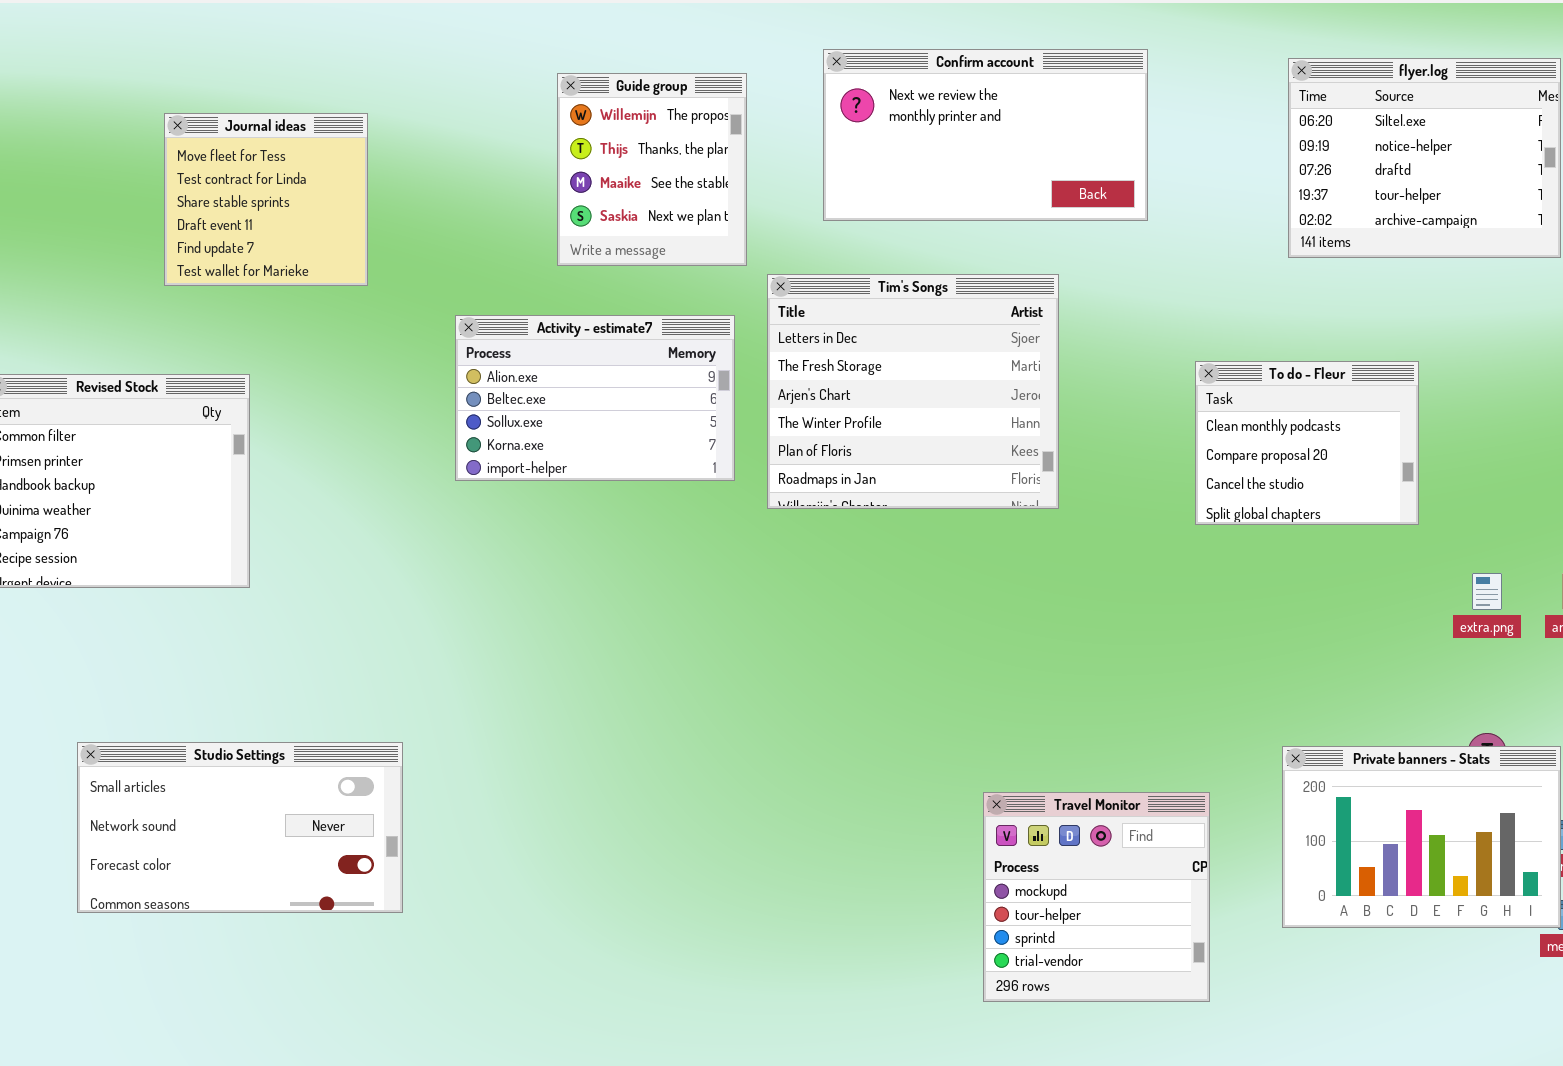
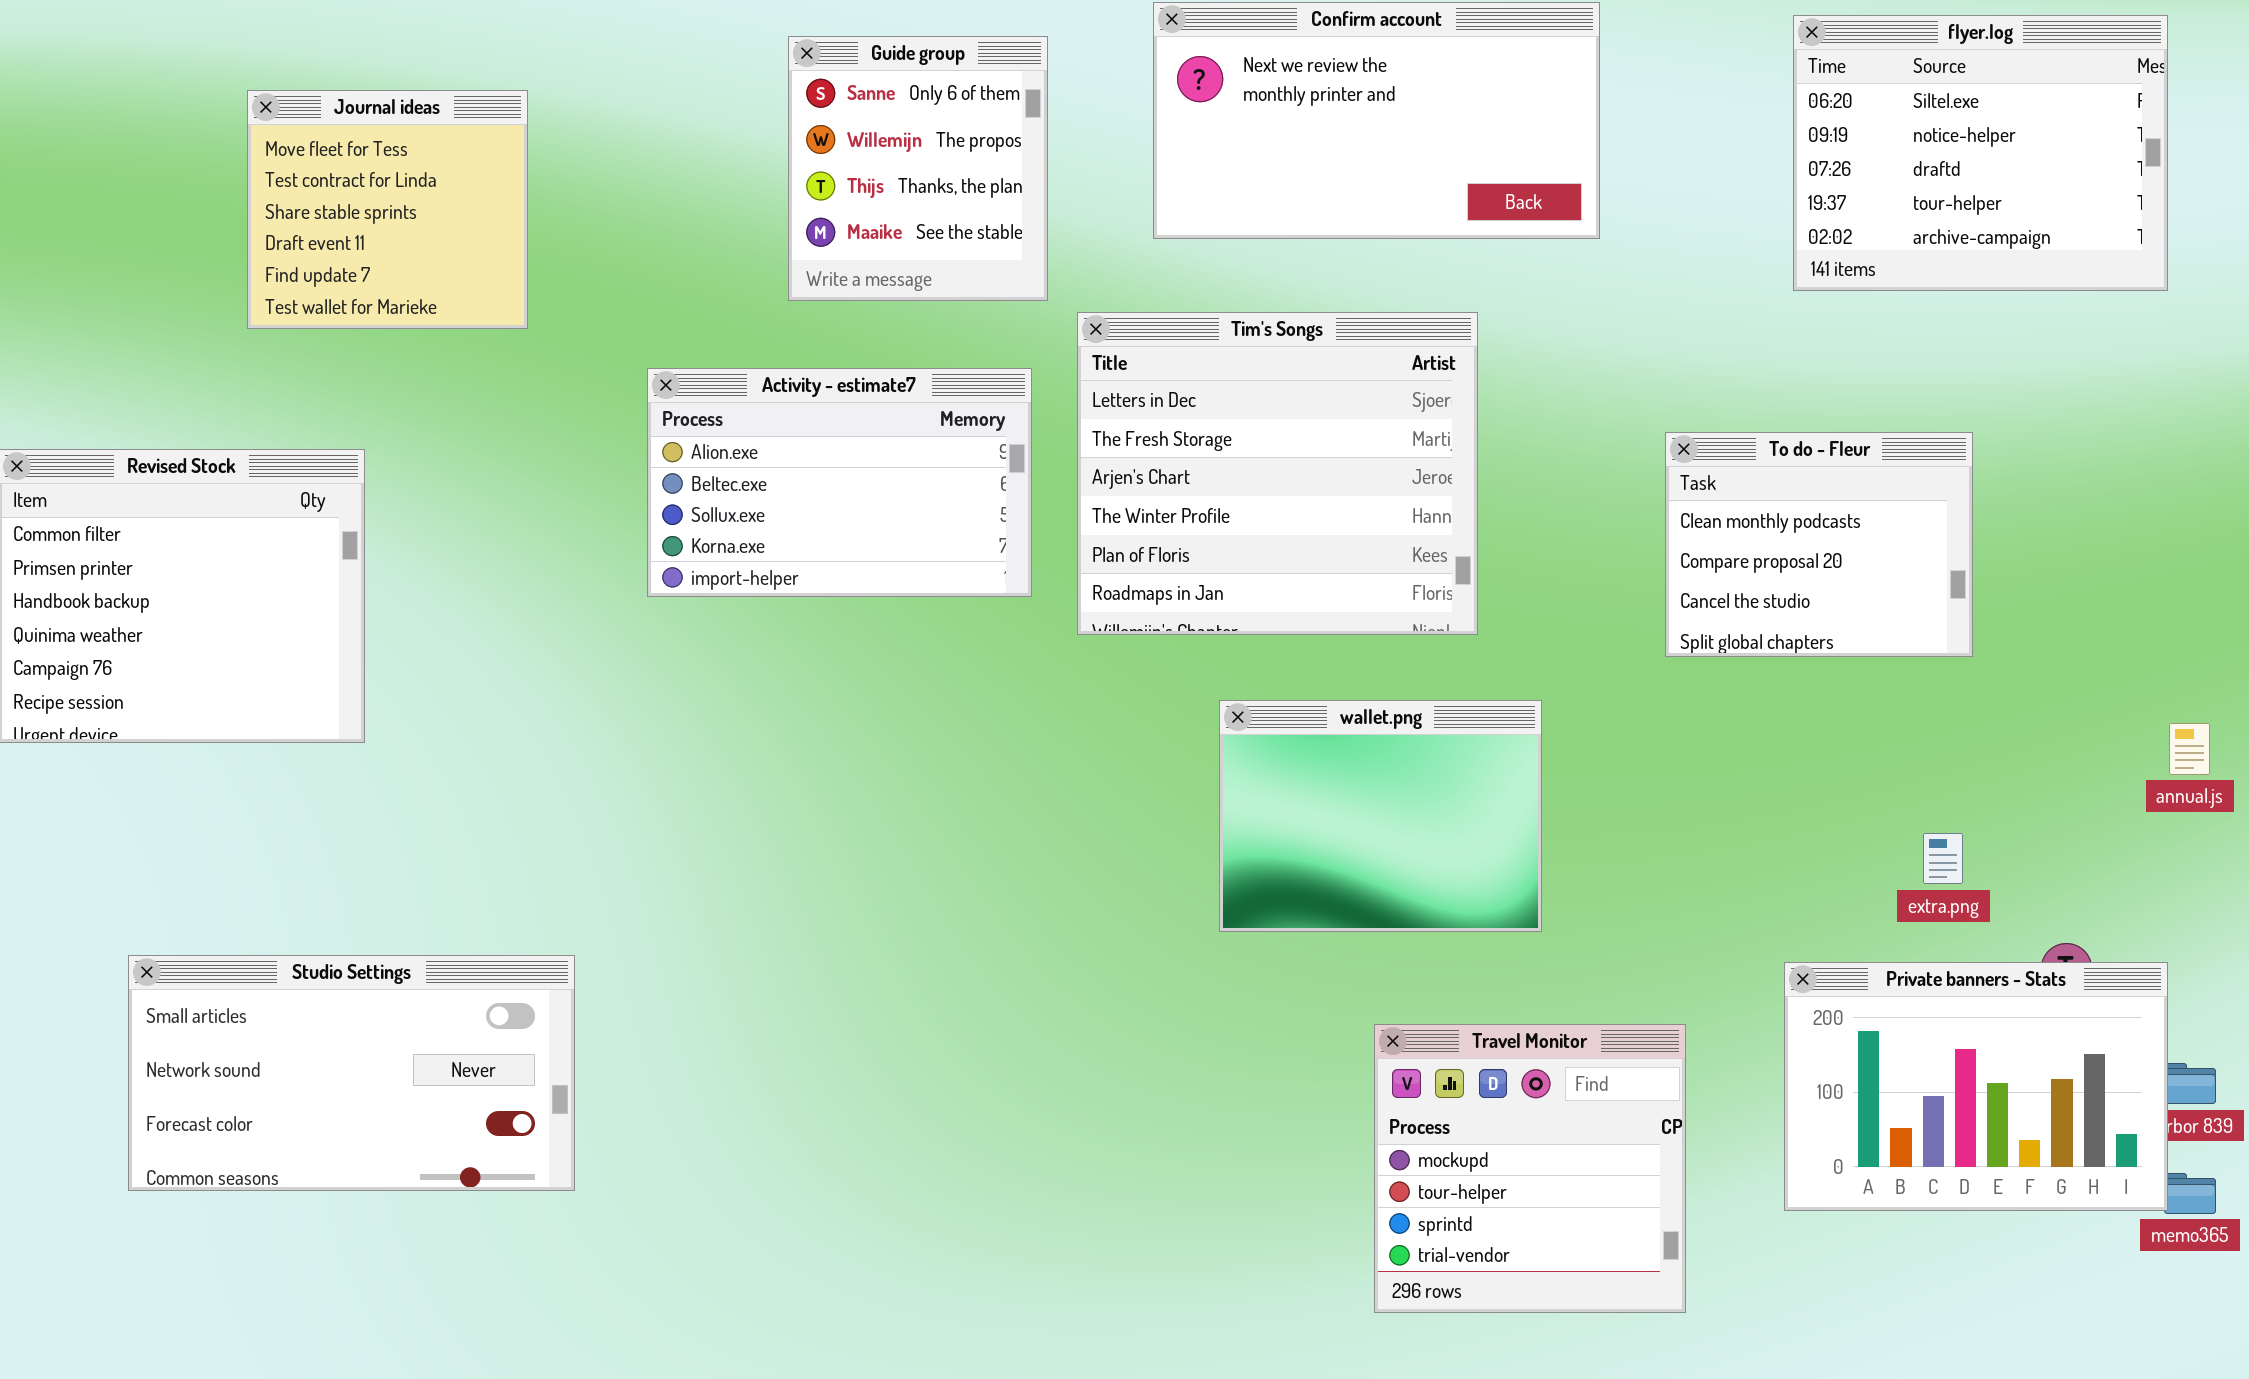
Guide group: [557,73,747,266] -> [788,36,1048,301], scrolled up 1 row
wallet.png: none -> [1219,700,1542,932], opened
extra.png: [1472,573,1502,610] -> [1923,833,1963,884], moved

